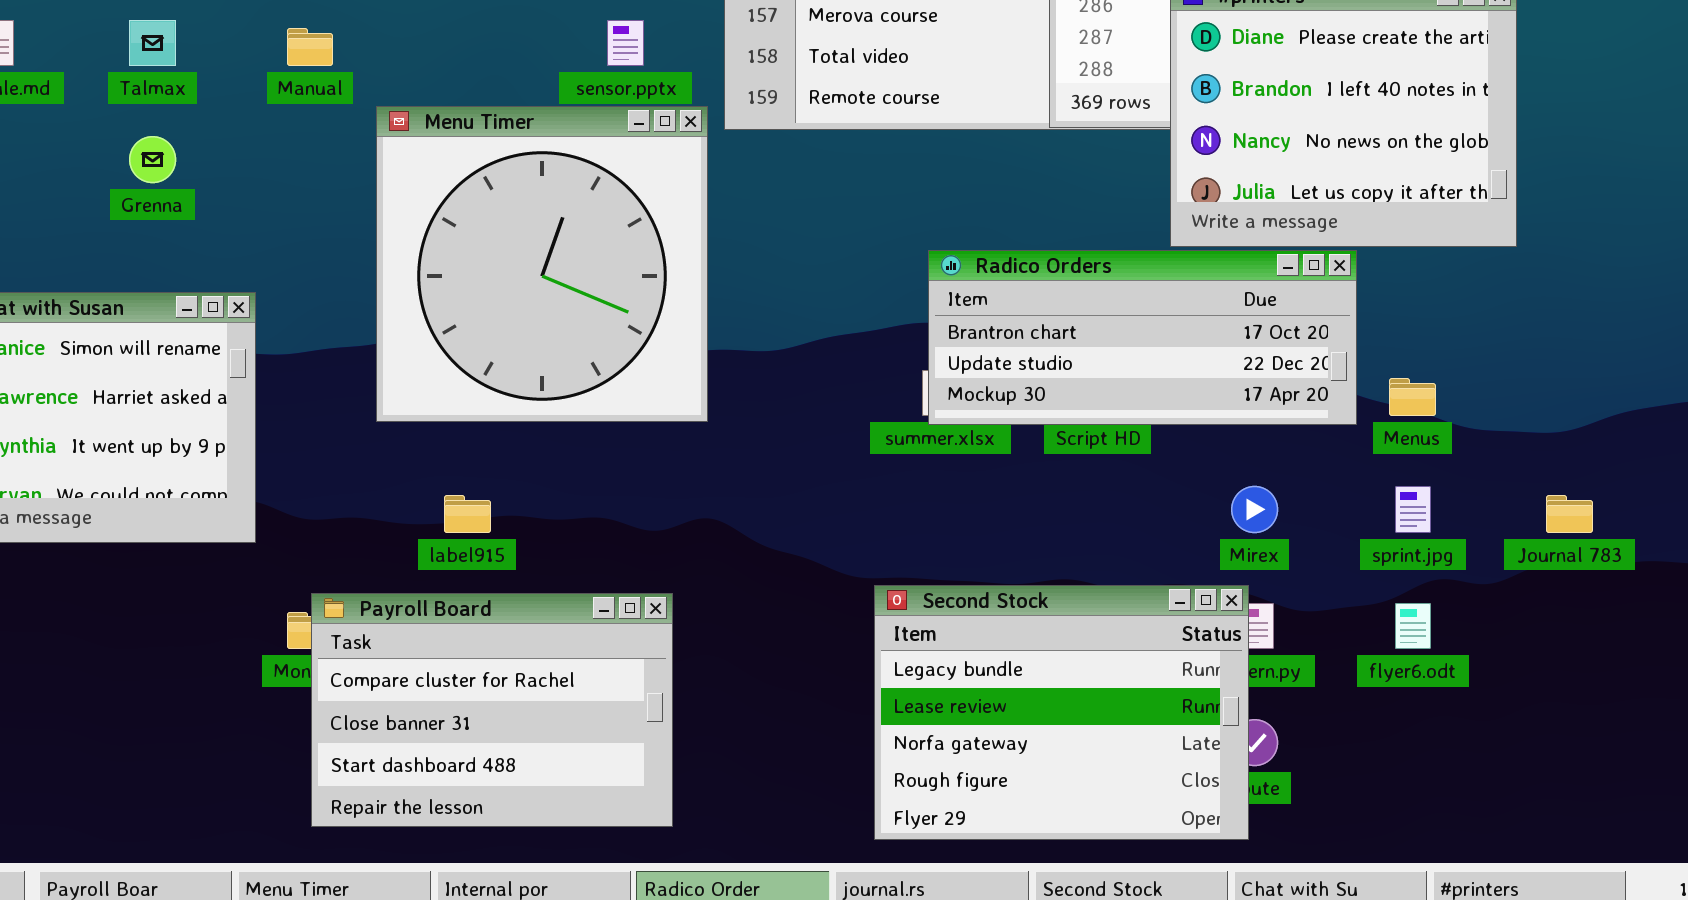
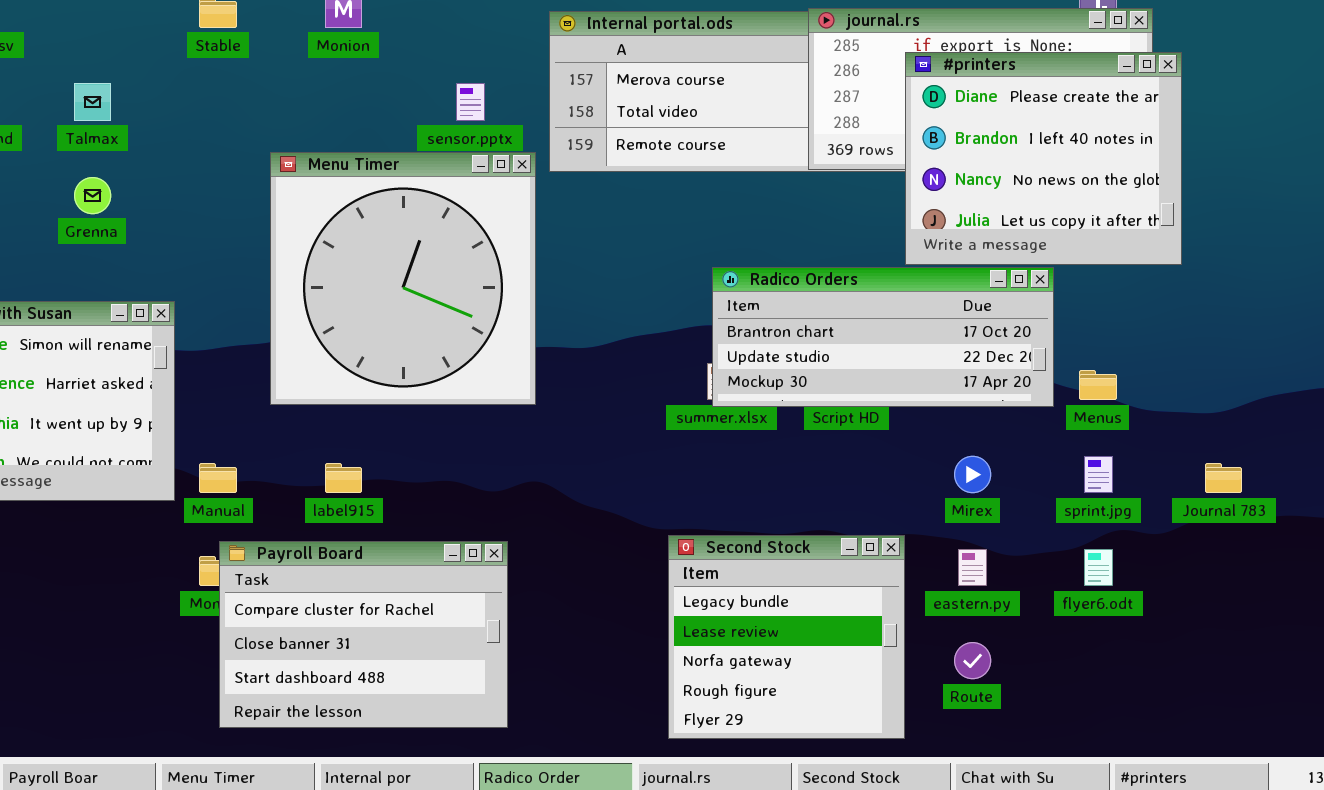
Manual: [287,28,333,66] -> [199,463,237,493], moved
Second Stock: [874,585,1249,840] -> [668,535,905,739], resized

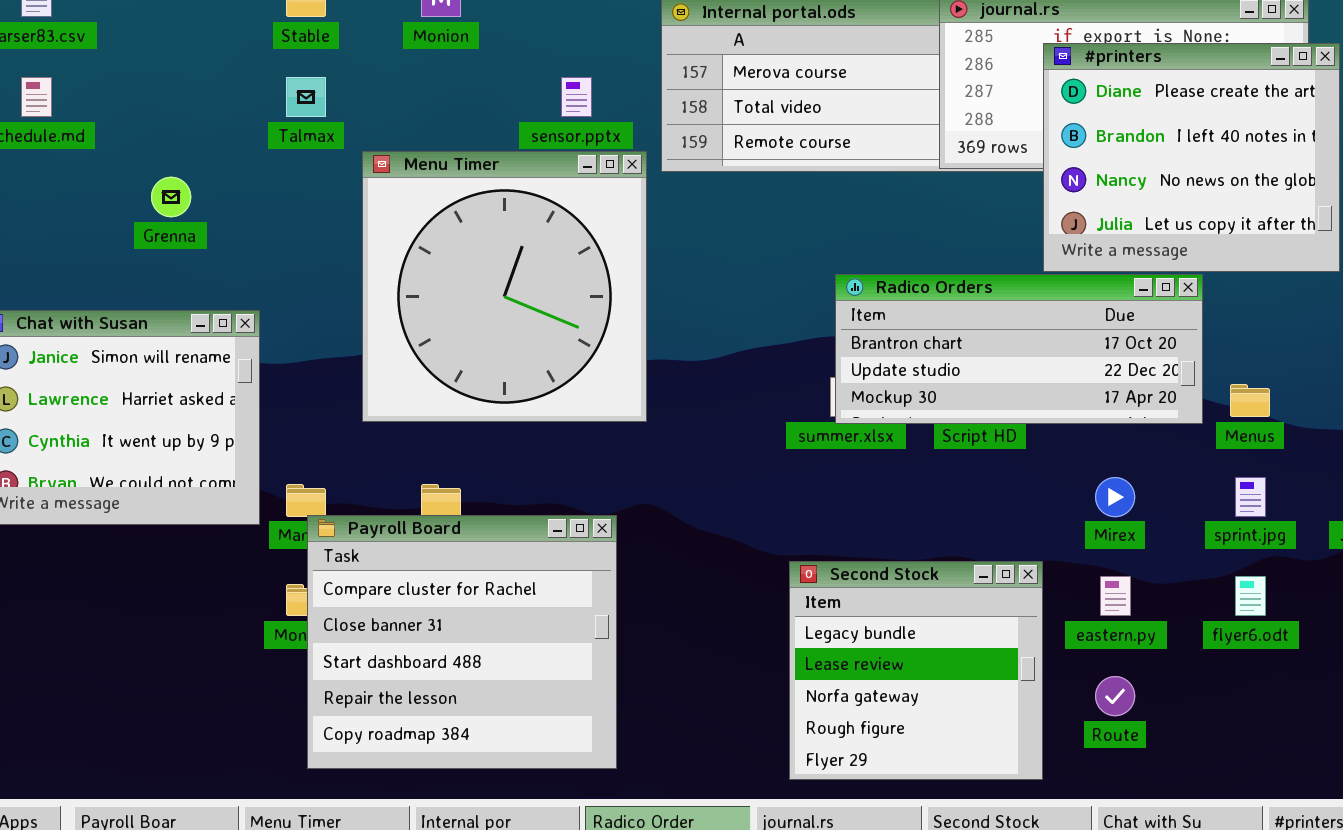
Talmax: [74,83,111,121] -> [286,77,326,117], moved
Payroll Board: [219,541,508,728] -> [307,515,617,769], resized

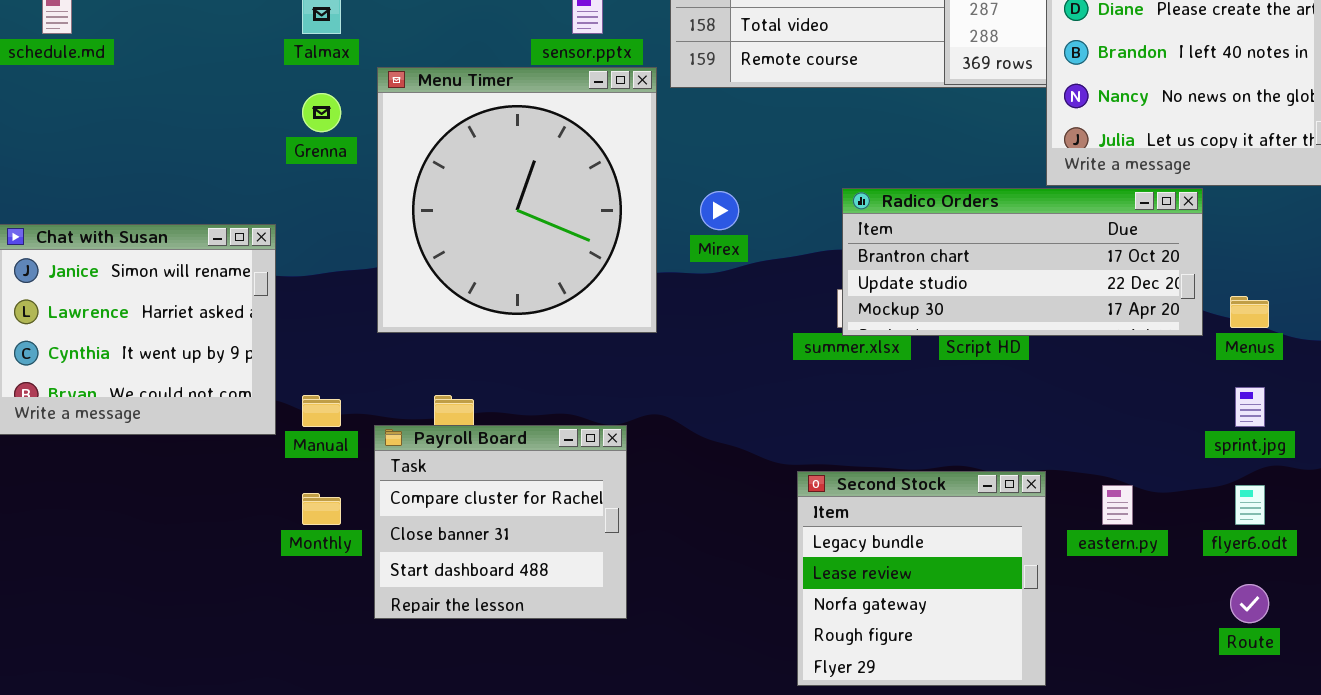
Grenna: [151,177,191,217] -> [302,93,341,132], moved
Mirex: [1095,477,1135,517] -> [700,191,739,230], moved
Payroll Board: [307,515,617,769] -> [374,425,627,619], resized
Route: [1095,676,1135,716] -> [1230,584,1269,623], moved

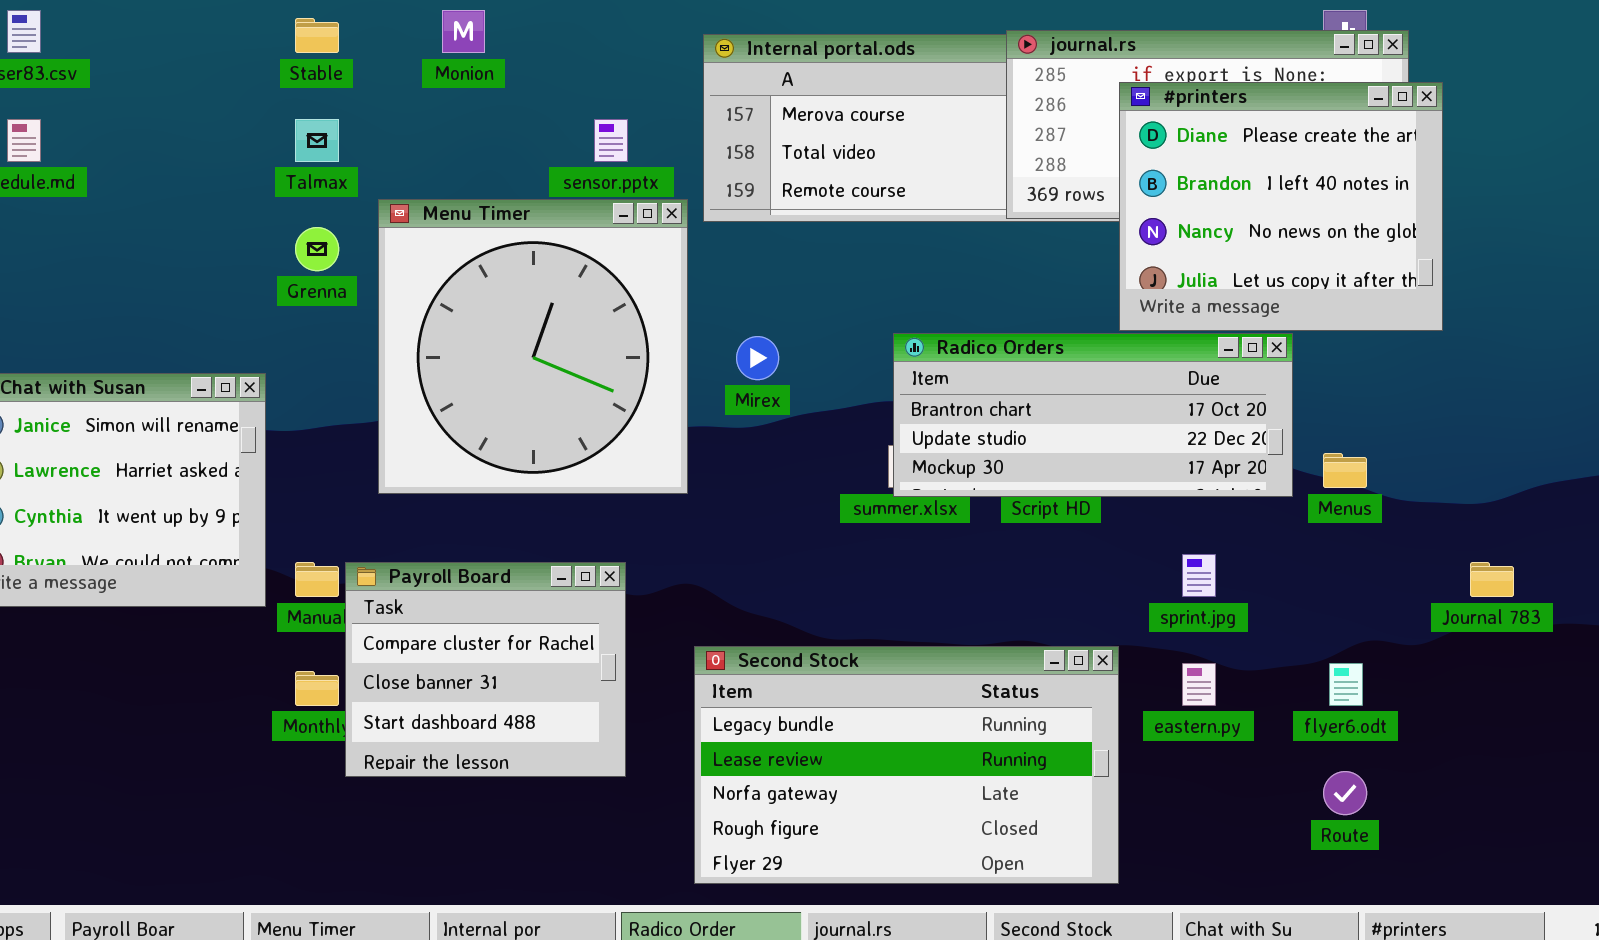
sprint.jpg: [1235,387,1265,427] -> [1182,554,1216,597], moved
Payroll Board: [374,425,627,619] -> [345,562,626,777], moved
Second Stock: [797,471,1046,686] -> [694,646,1119,884], resized

